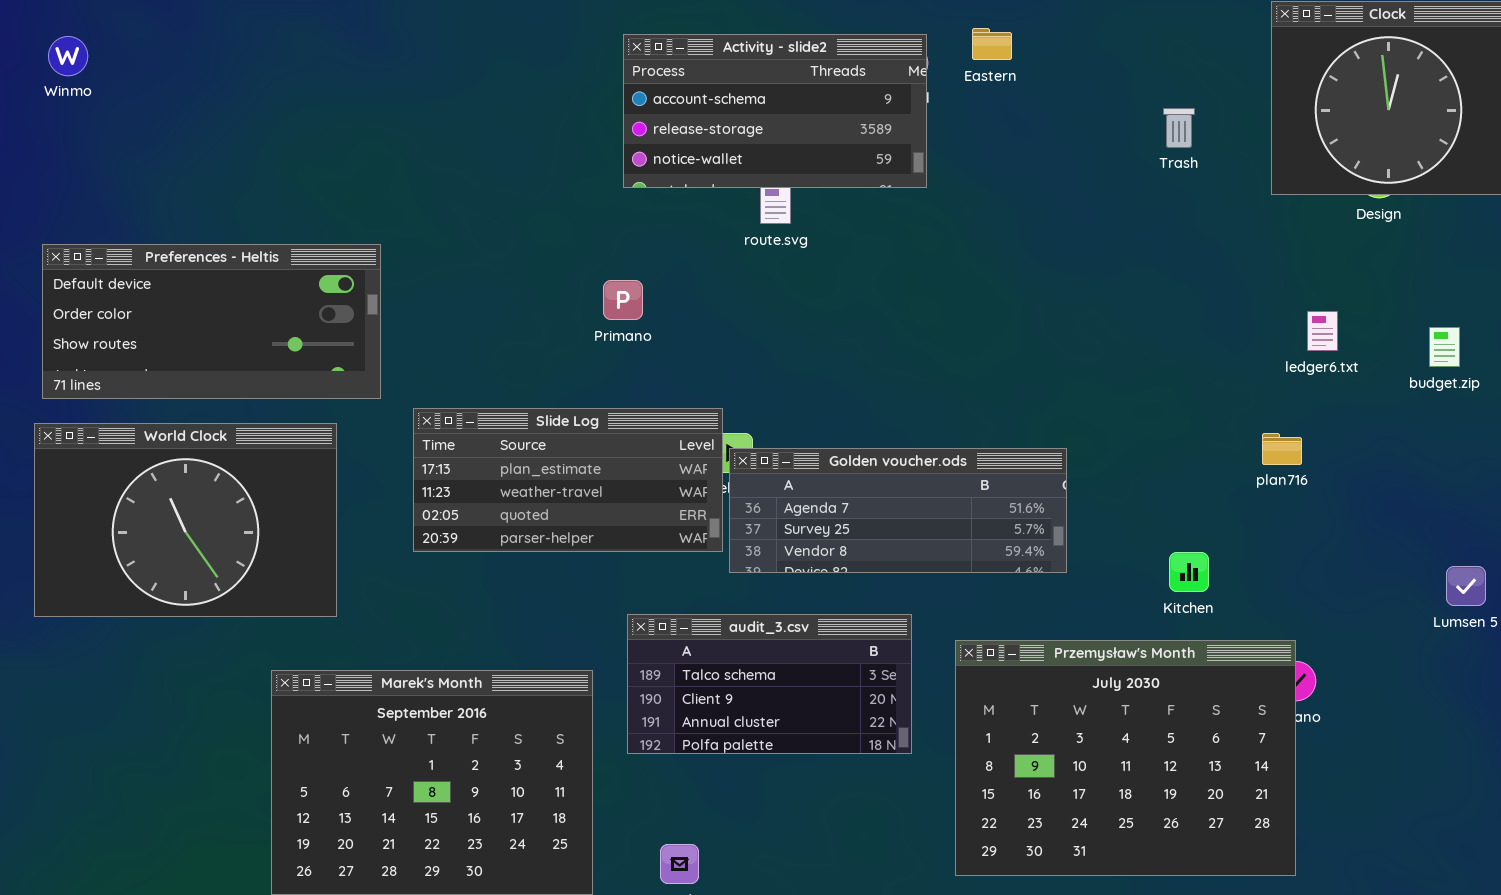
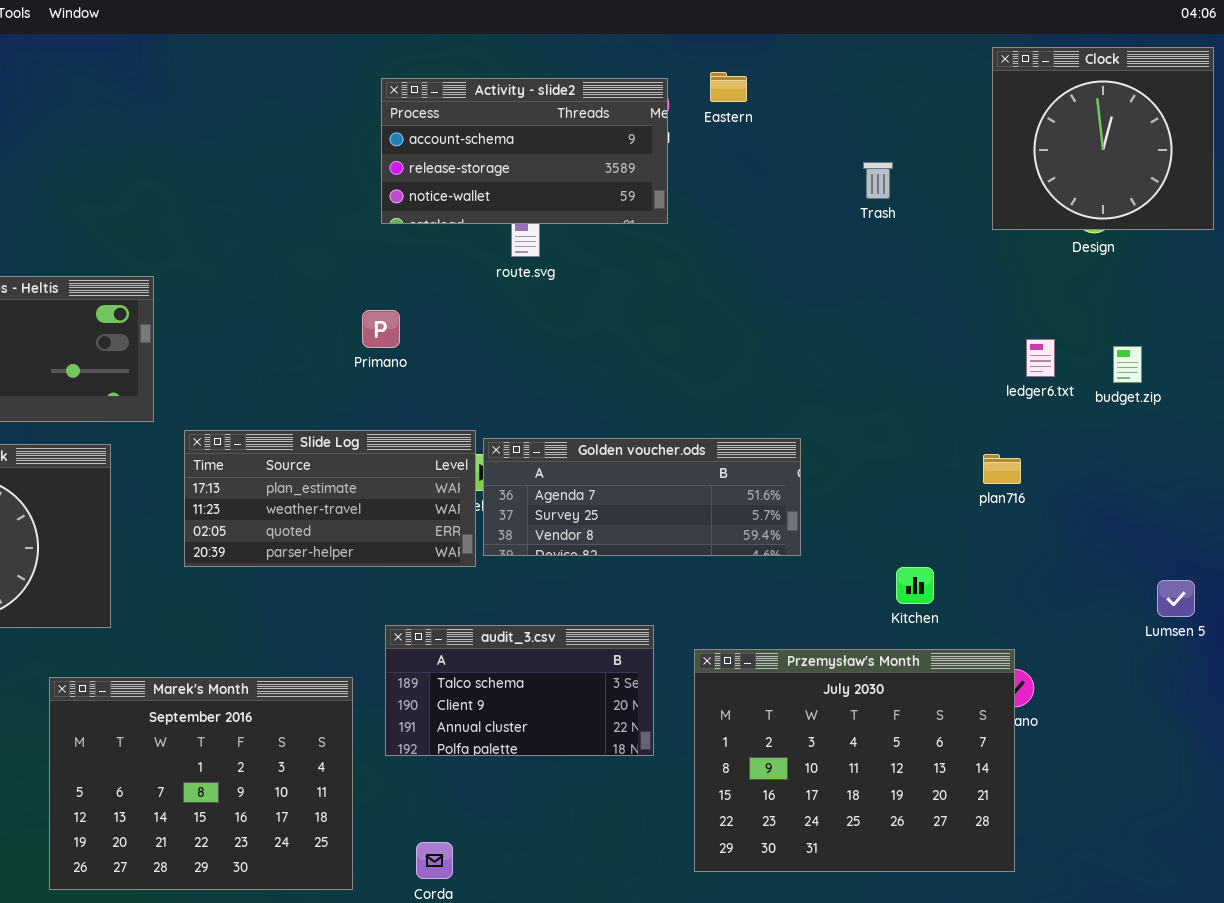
Trash: [1163,108,1195,148] -> [863,162,893,199], moved
budget.zip: [1429,327,1460,367] -> [1113,346,1142,383], moved
Golden voucher.ods: [729,448,1067,573] -> [483,438,801,556], moved

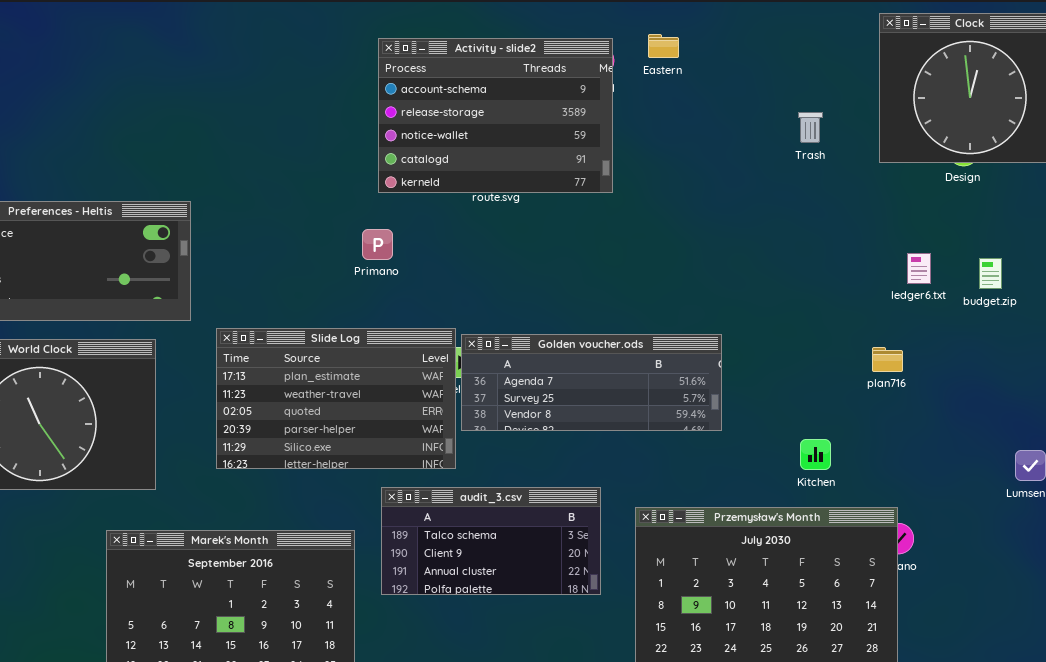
Activity - slide2: [381,78,668,224] -> [378,38,613,193], resized
Trash: [863,162,893,199] -> [798,112,823,143], moved
Slide Log: [184,430,476,567] -> [216,328,456,469], resized

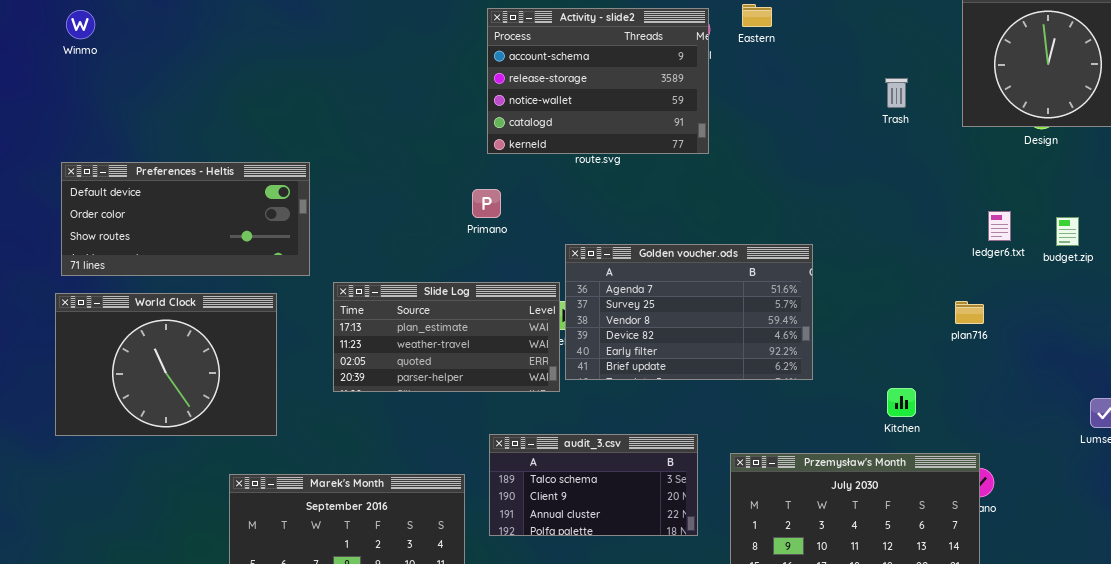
Slide Log: [216,328,456,469] -> [333,282,560,392], resized
Golden voucher.ods: [461,334,722,431] -> [565,244,813,380], resized

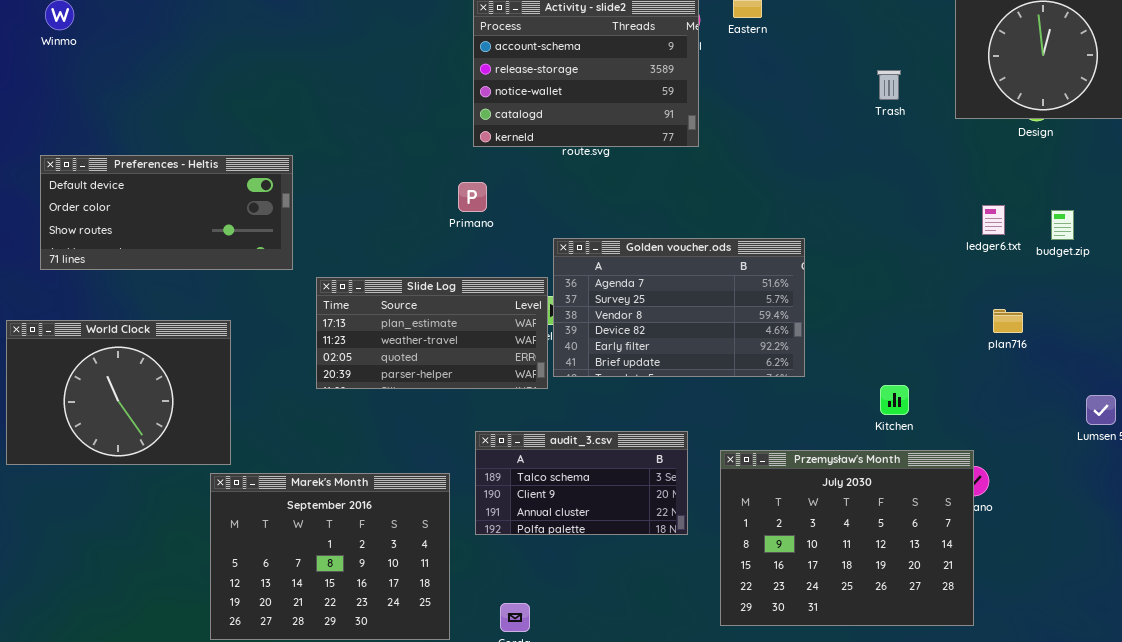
World Clock: [55,293,277,436] -> [6,320,231,465], moved
plan716: [955,301,984,324] -> [993,309,1023,333], moved

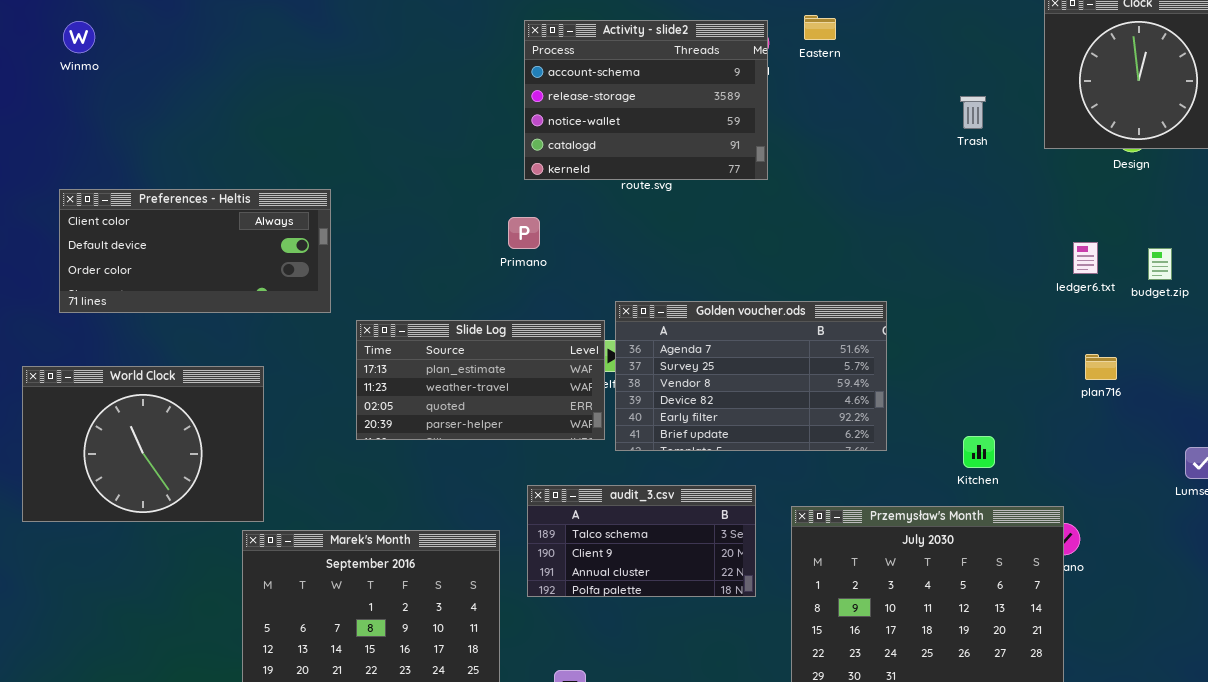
Preferences - Heltis: [40,155,293,270] -> [59,189,331,313], scrolled up 1 row
Golden voucher.ods: [553,238,805,377] -> [615,301,887,451], moved

